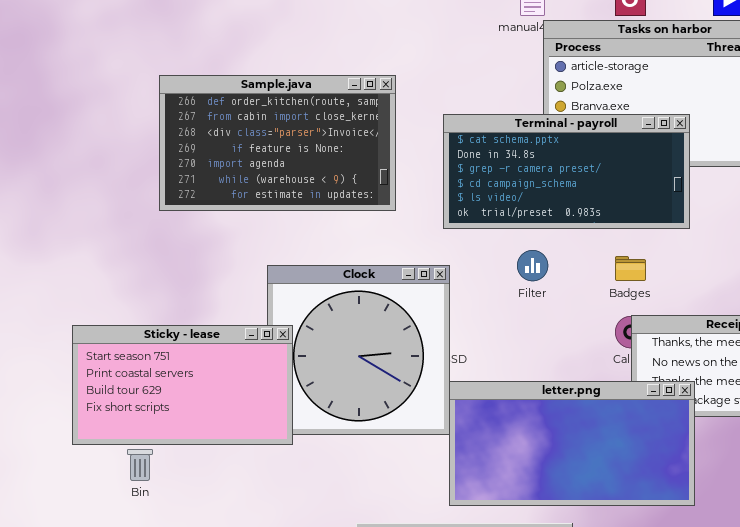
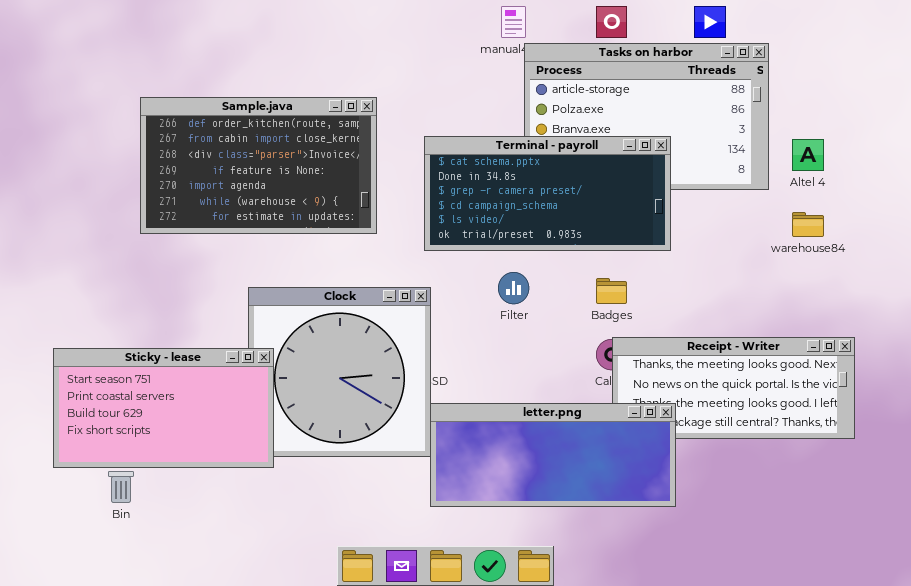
letter.png: [449,381,695,506] -> [430,403,676,507], resized

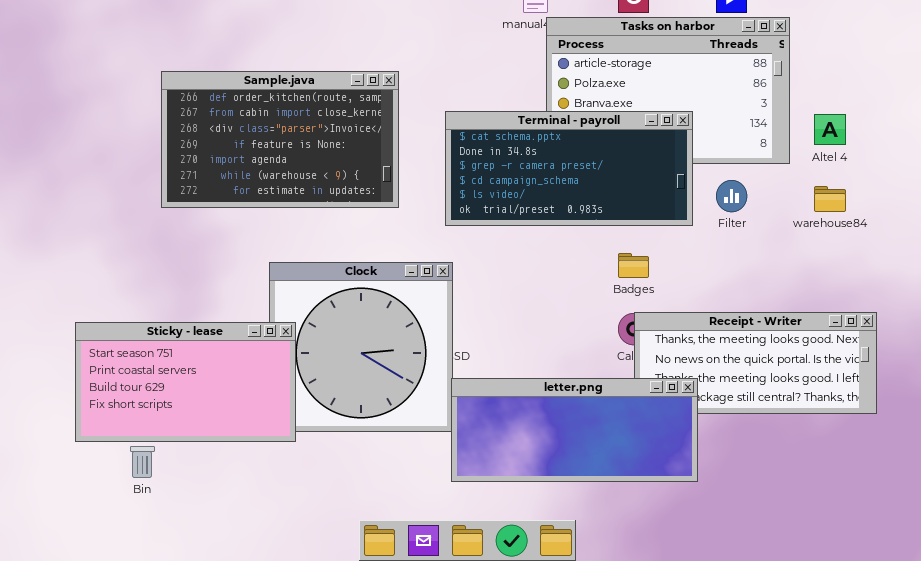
Filter: [498,272,529,304] -> [716,180,747,212], moved

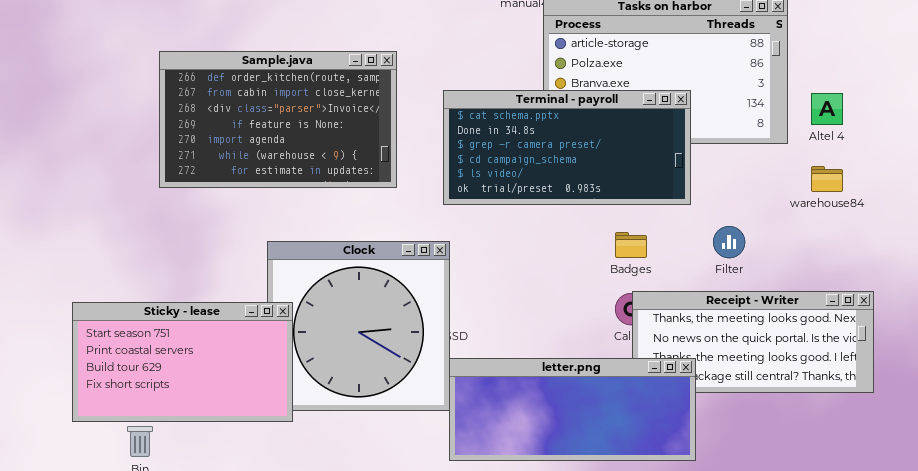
Filter: [716,180,747,212] -> [713,226,745,258], moved

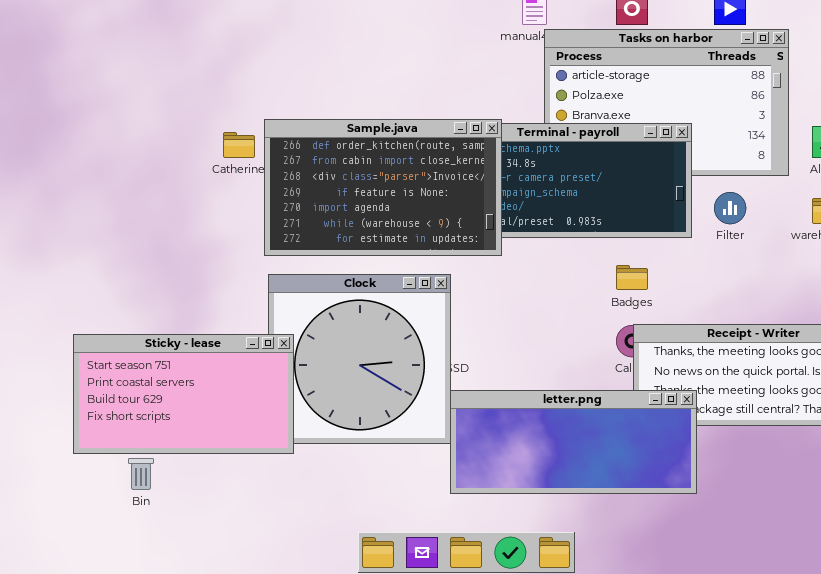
Sample.java: [159,51,397,188] -> [264,119,502,256], moved
Filter: [713,226,745,258] -> [714,192,746,224], moved

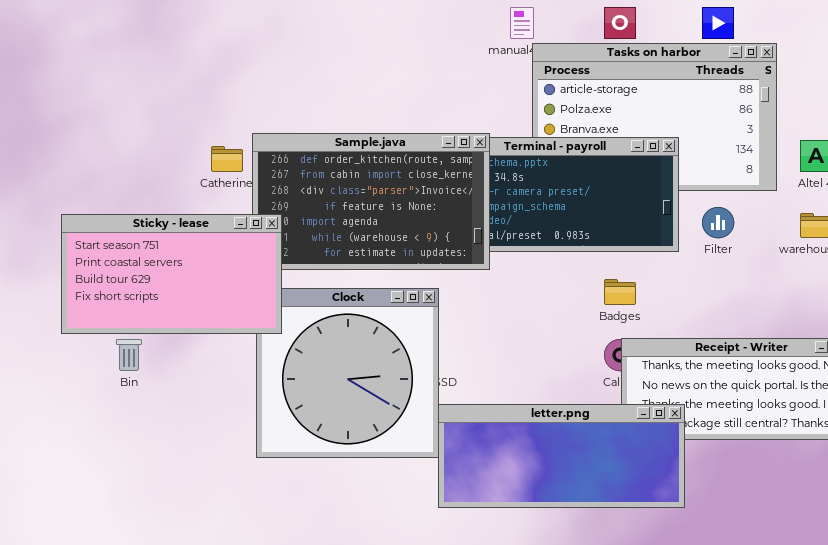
Sticky - lease: [73,334,294,454] -> [61,214,282,334], moved
Bin: [128,458,154,490] -> [116,339,142,371], moved

